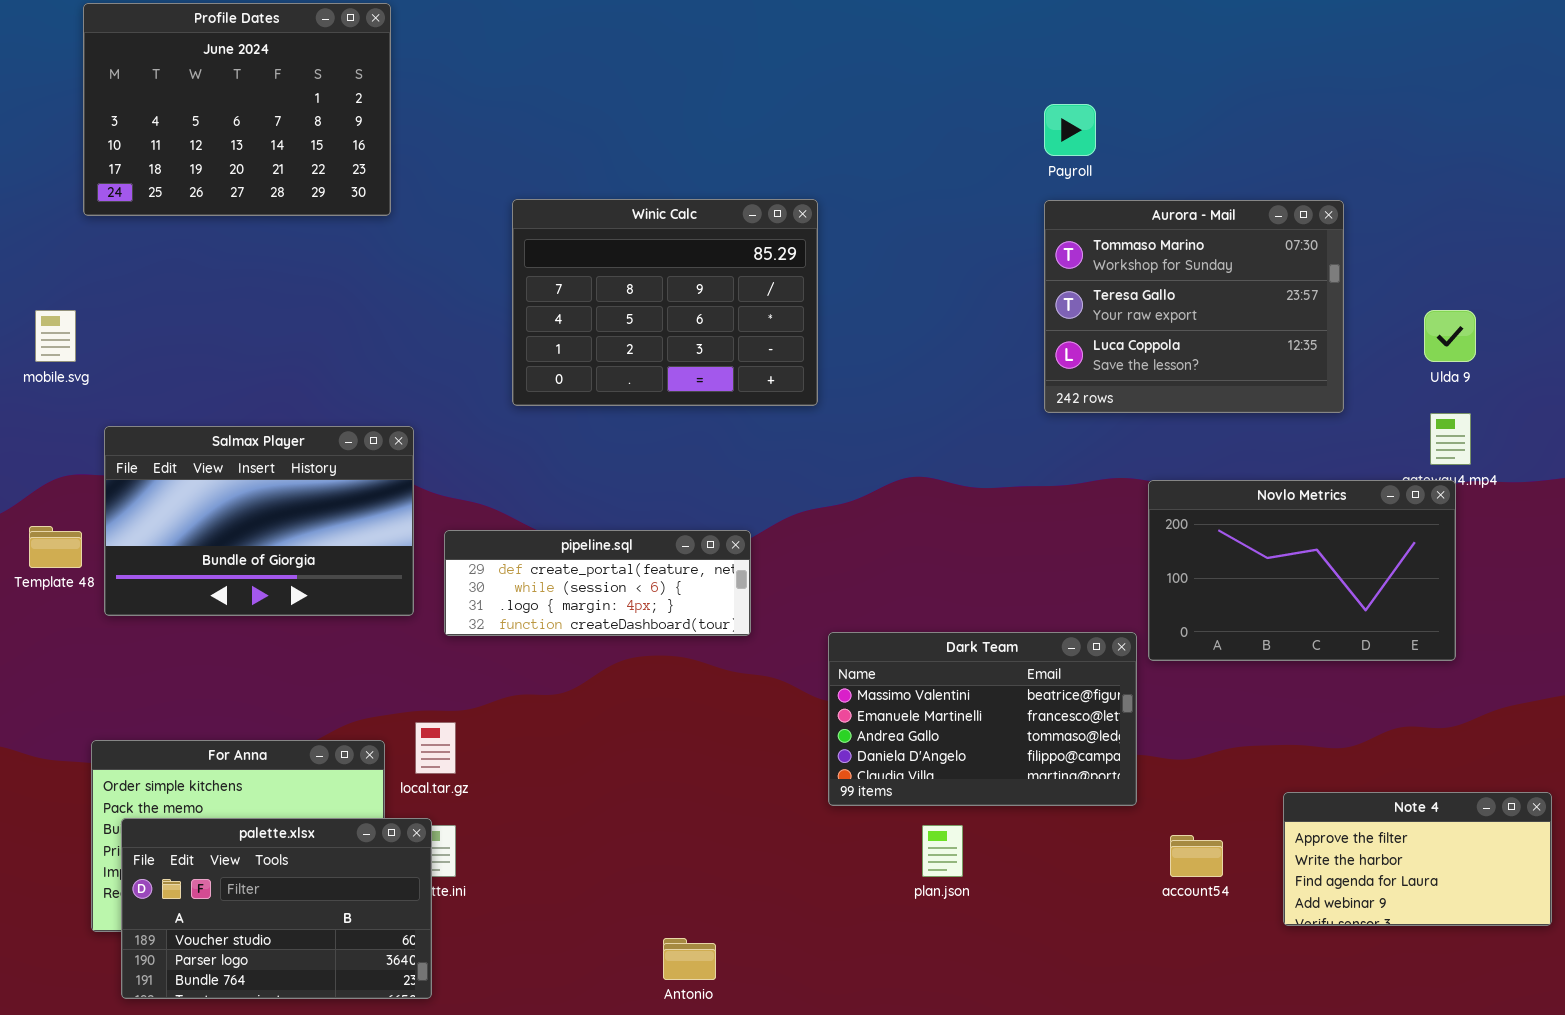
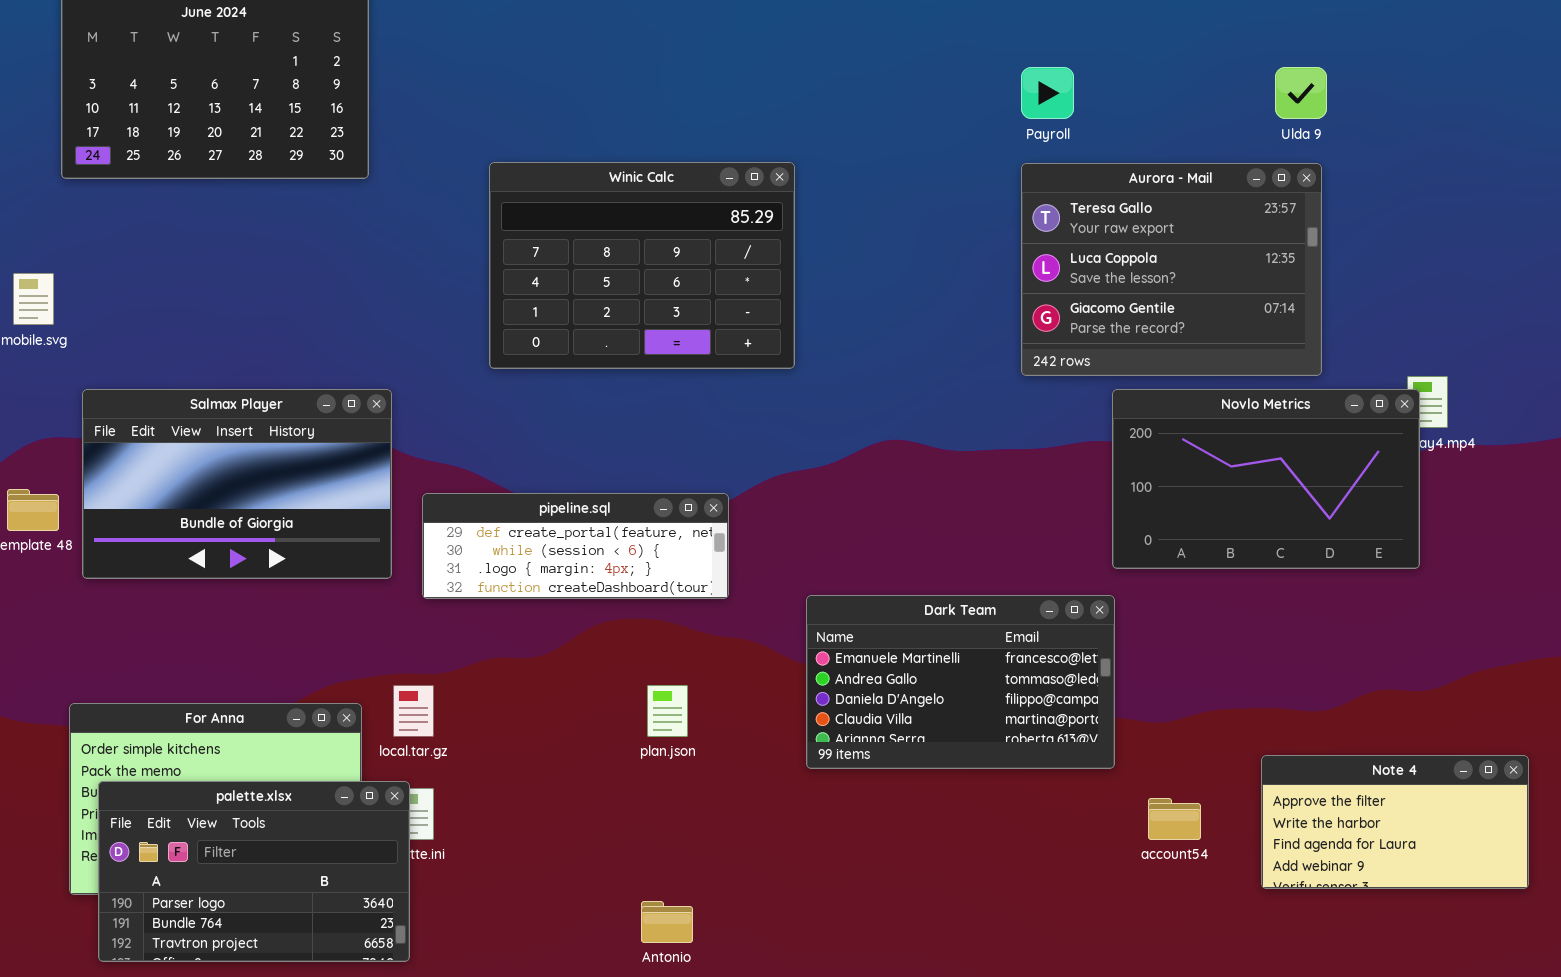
Aurora - Mail: [1044,200,1344,413] -> [1021,163,1322,376], scrolled down 1 row
Ulda 9: [1424,310,1476,362] -> [1275,67,1327,119], moved
Novlo Metrics: [1148,480,1456,661] -> [1112,389,1420,569], moved
Dark Team: [828,632,1137,806] -> [806,595,1115,769], scrolled down 1 row
palette.xlsx: [121,818,432,999] -> [98,781,410,962], scrolled down 1 row
plan.json: [922,825,963,877] -> [647,685,688,737], moved

